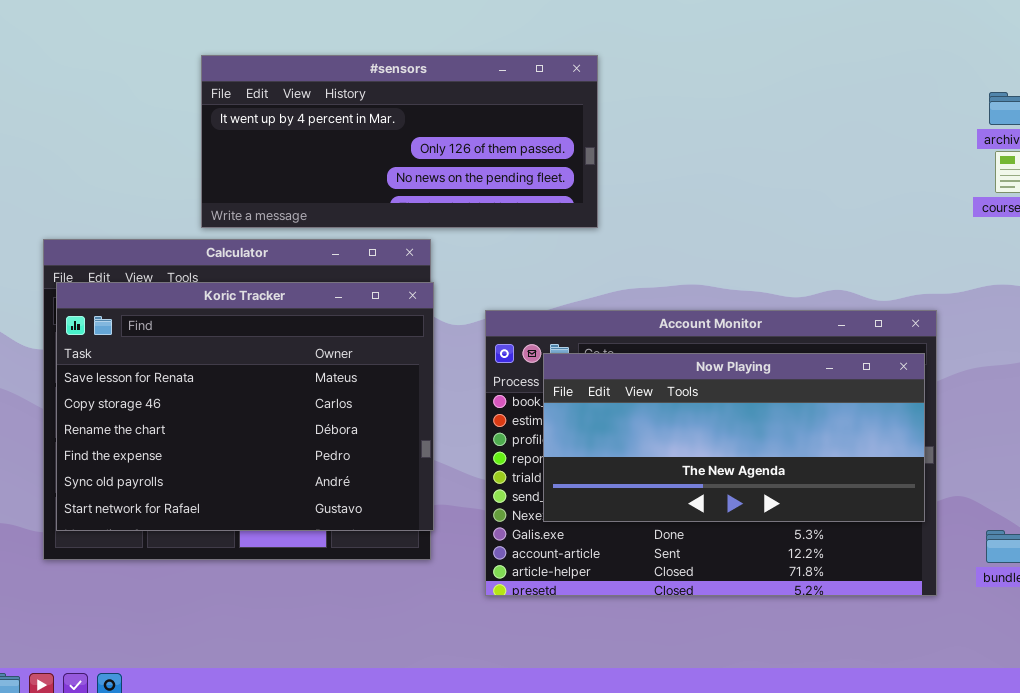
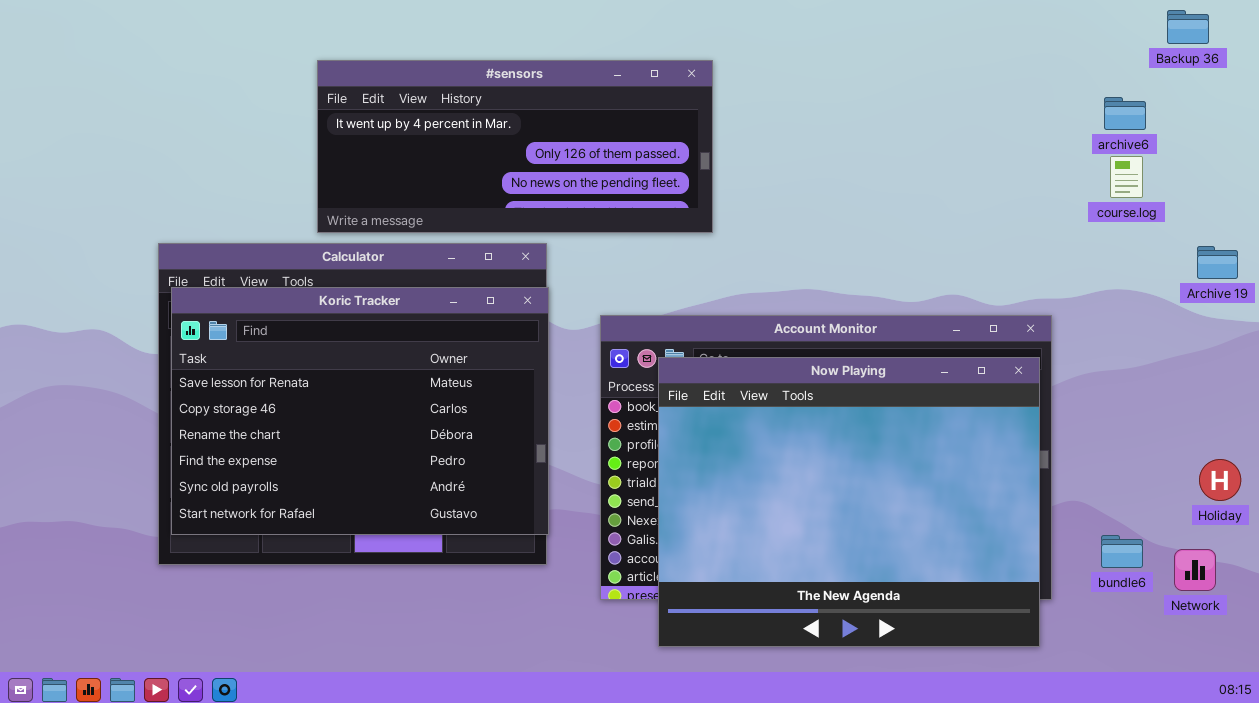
Now Playing: [543,353,925,522] -> [658,357,1040,647], resized

